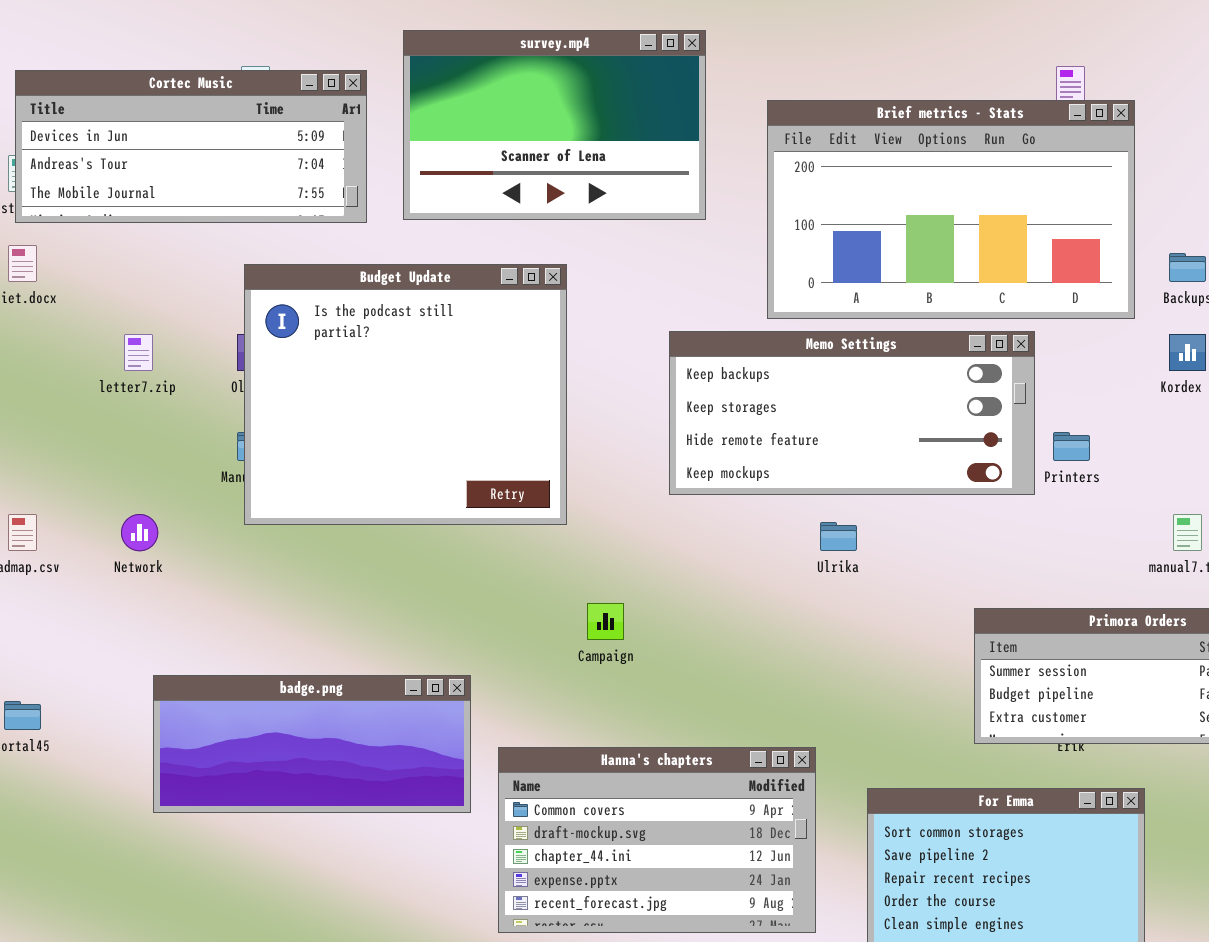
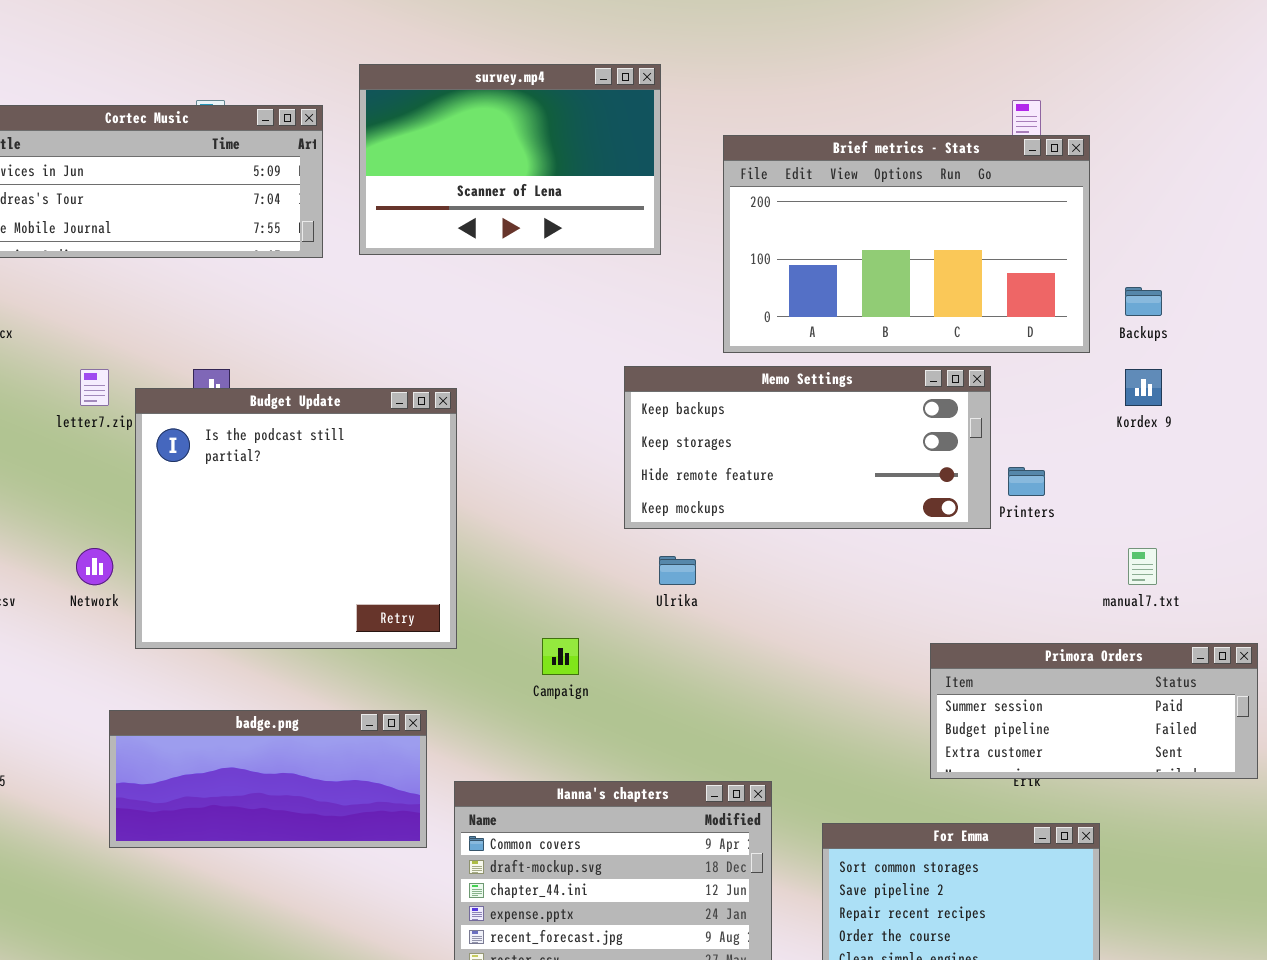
Budget Update: [244,264,567,525] -> [135,388,457,649], moved
Ulrika: [820,522,857,551] -> [659,556,696,585], moved

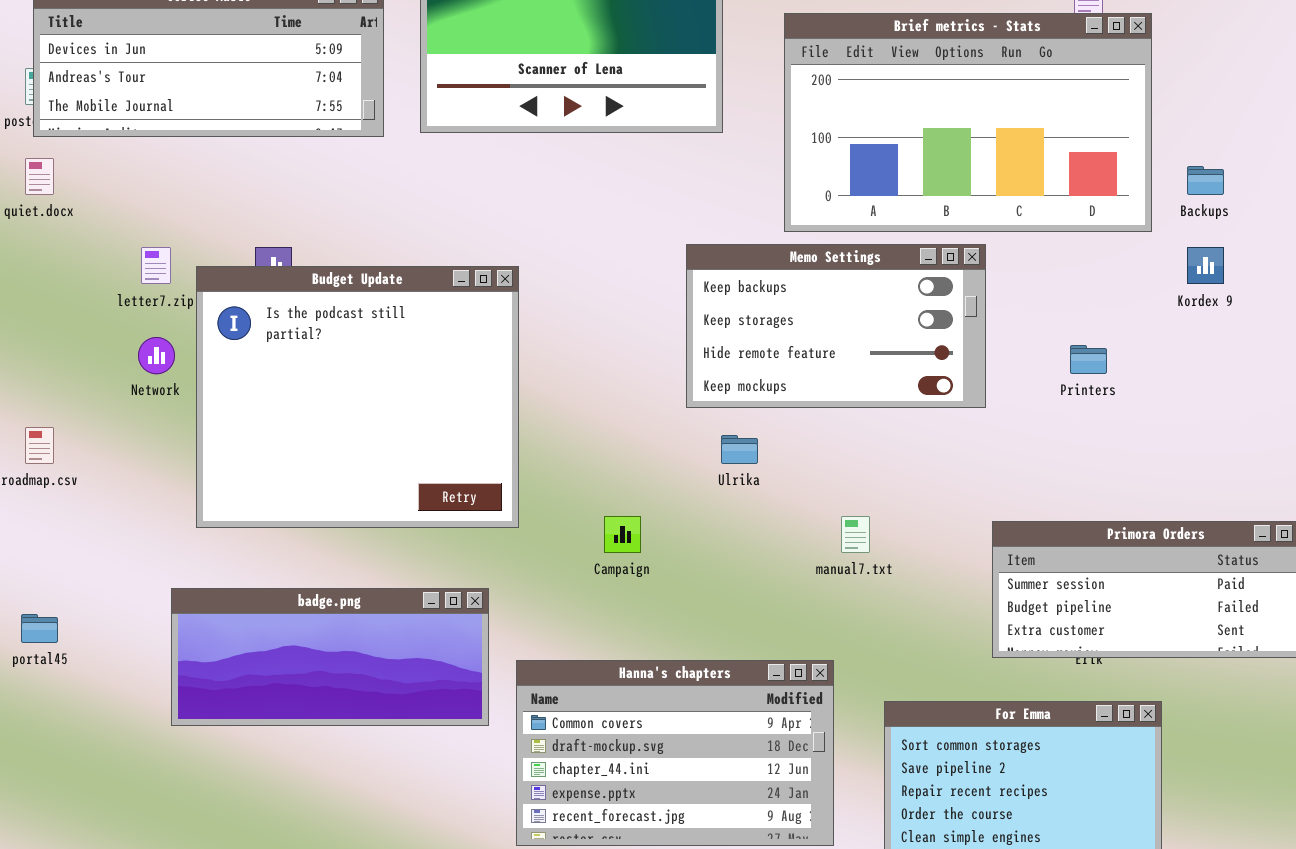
Memo Settings: [624,366,991,529] -> [686,244,986,408], resized
Network: [76,548,113,585] -> [138,337,175,374], moved
manual7.txt: [1128,548,1157,585] -> [841,516,870,553], moved

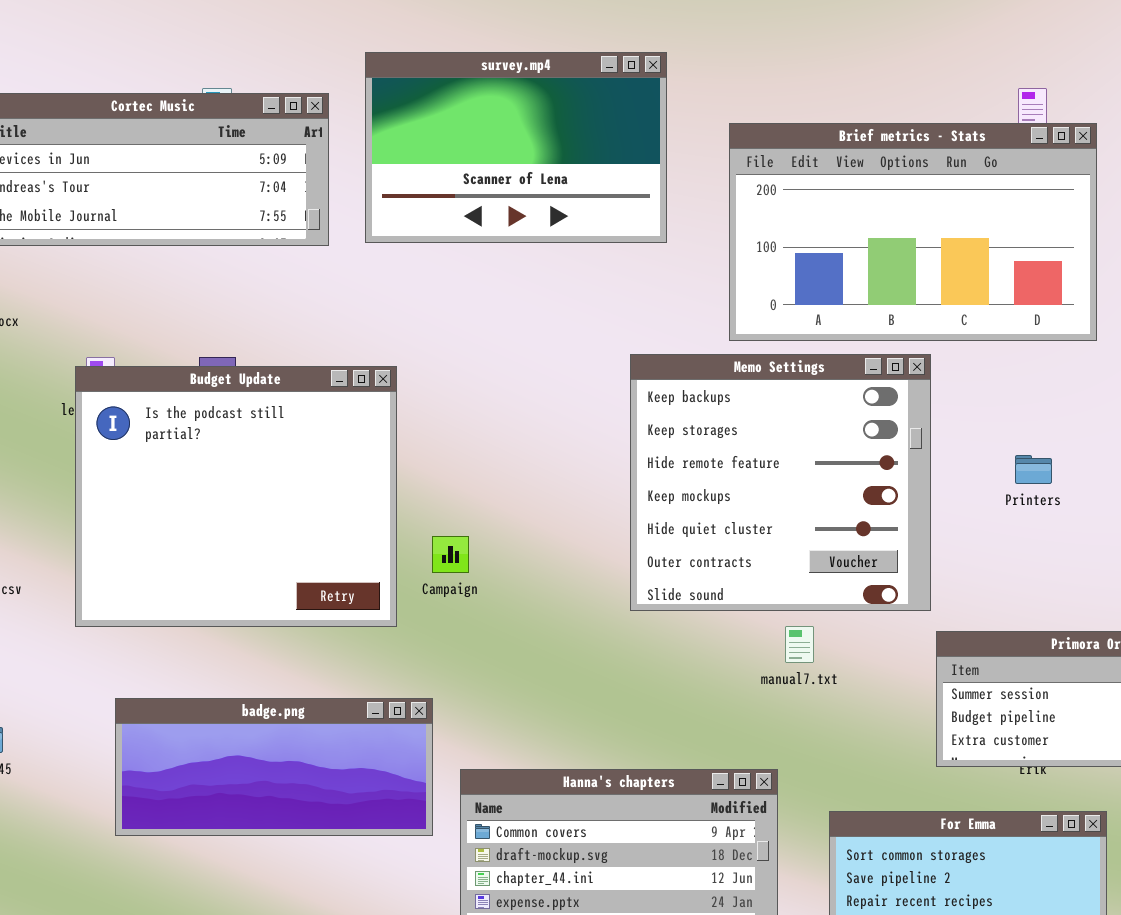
Memo Settings: [686,244,986,408] -> [630,354,931,611], resized
Budget Update: [196,266,519,528] -> [75,366,397,627], moved
Campaign: [604,516,641,553] -> [432,536,469,573], moved

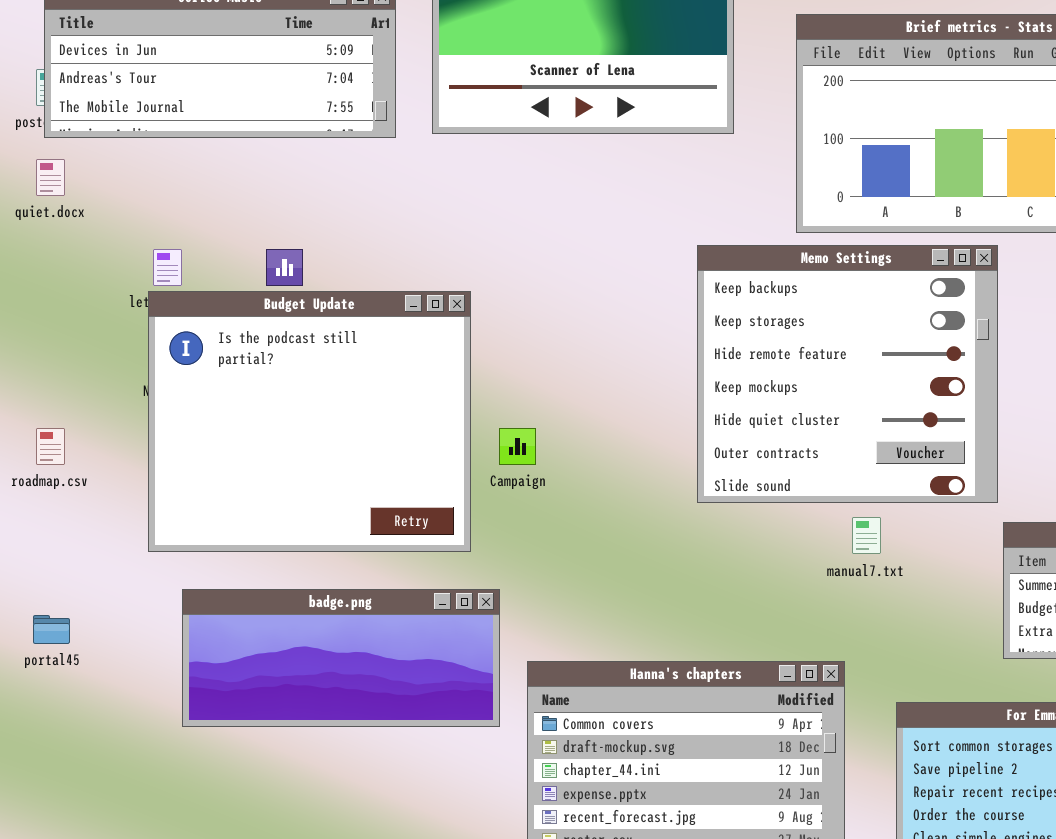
Budget Update: [75,366,397,627] -> [148,291,471,552], moved

